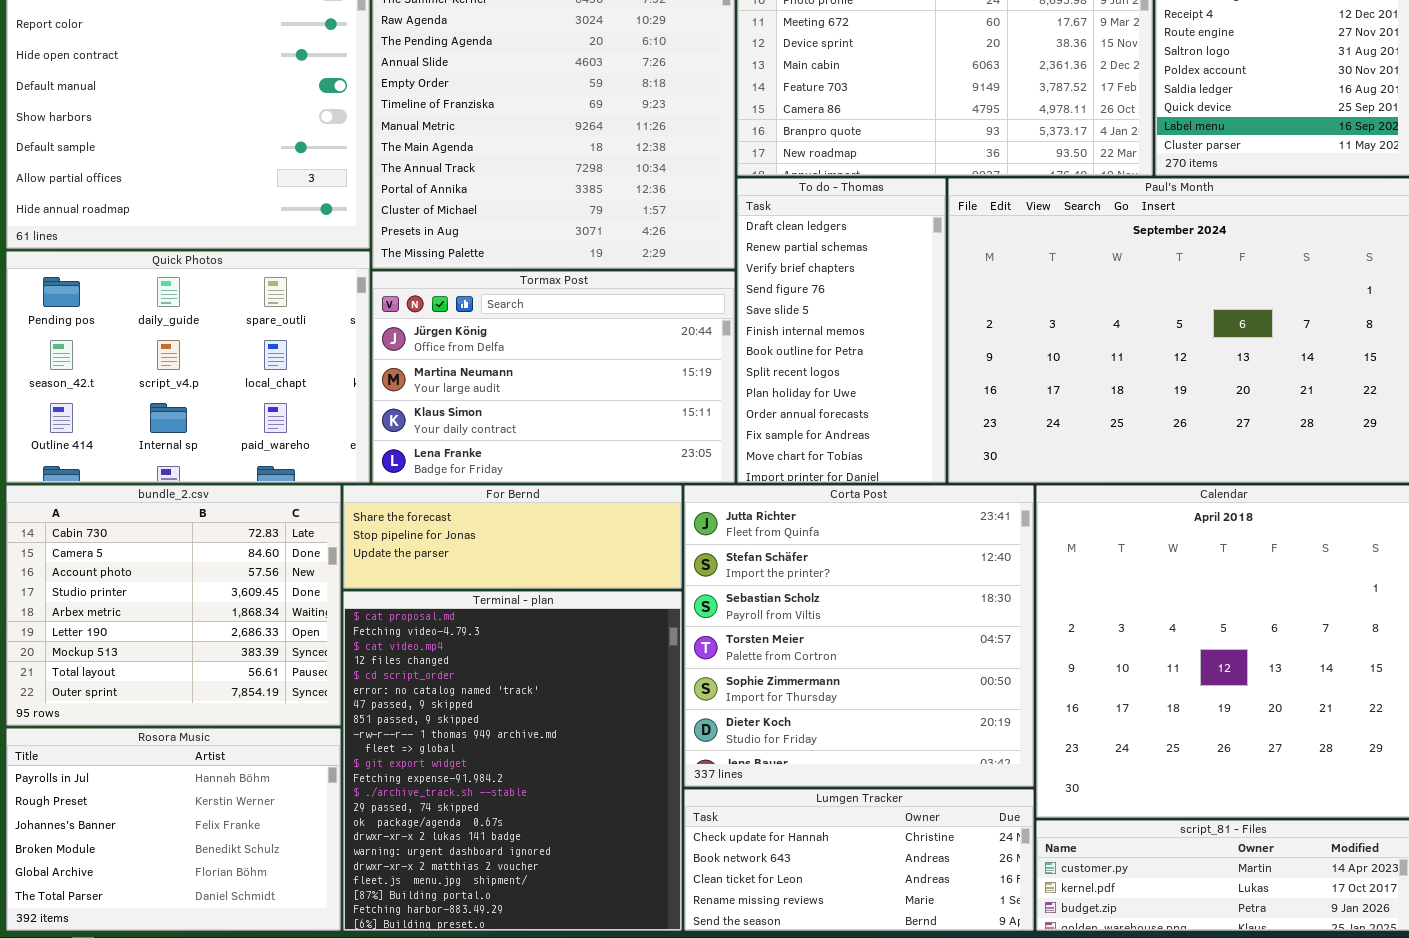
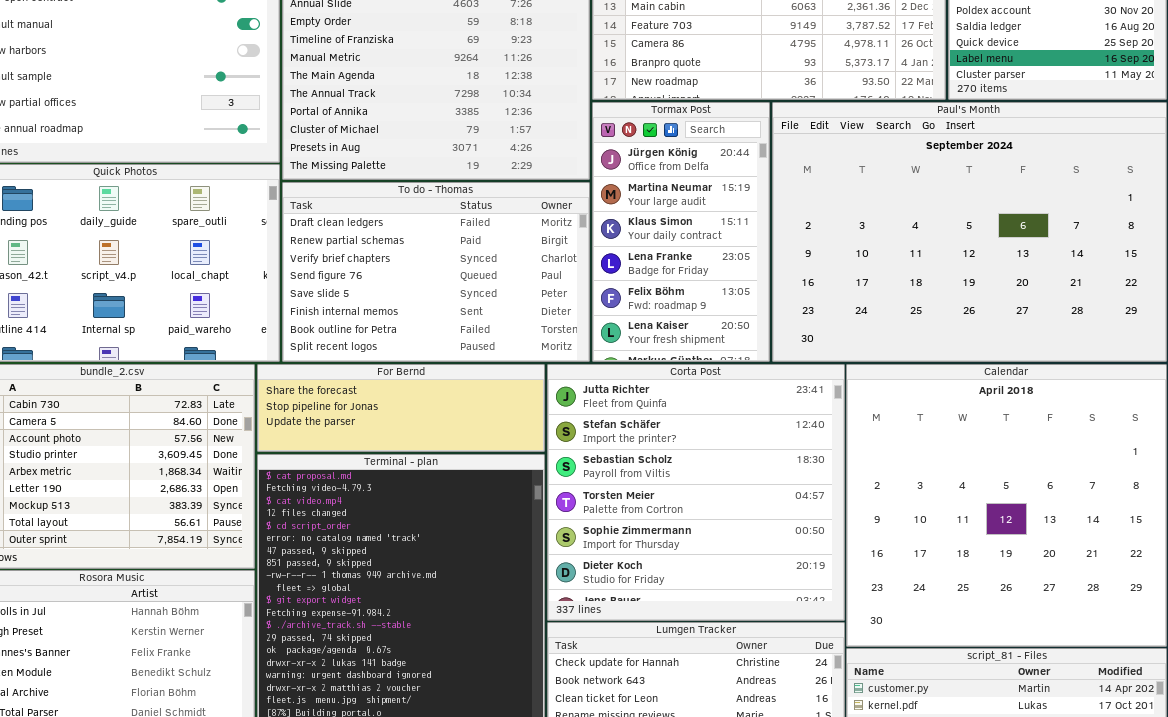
To do - Thomas: [737,178,946,483] -> [282,182,590,362], moved, resized
Tormax Post: [372,271,735,483] -> [592,102,770,362], moved, resized

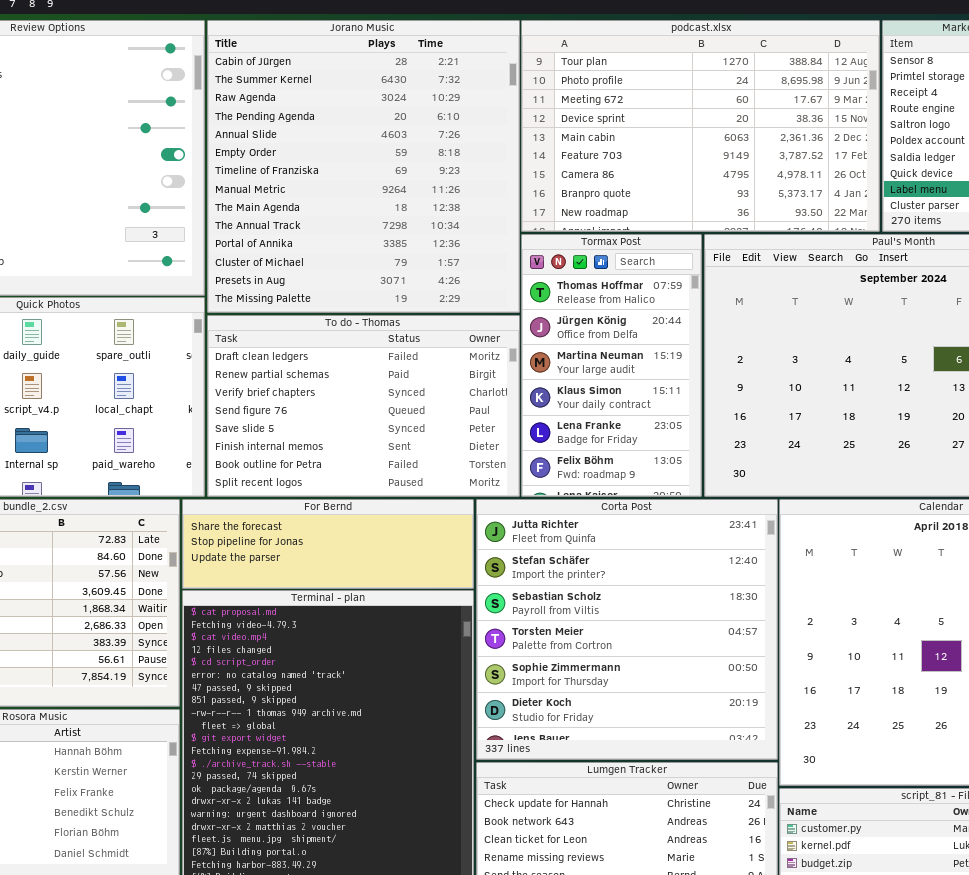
Tormax Post: [592,102,770,362] -> [521,234,702,497], scrolled up 1 row

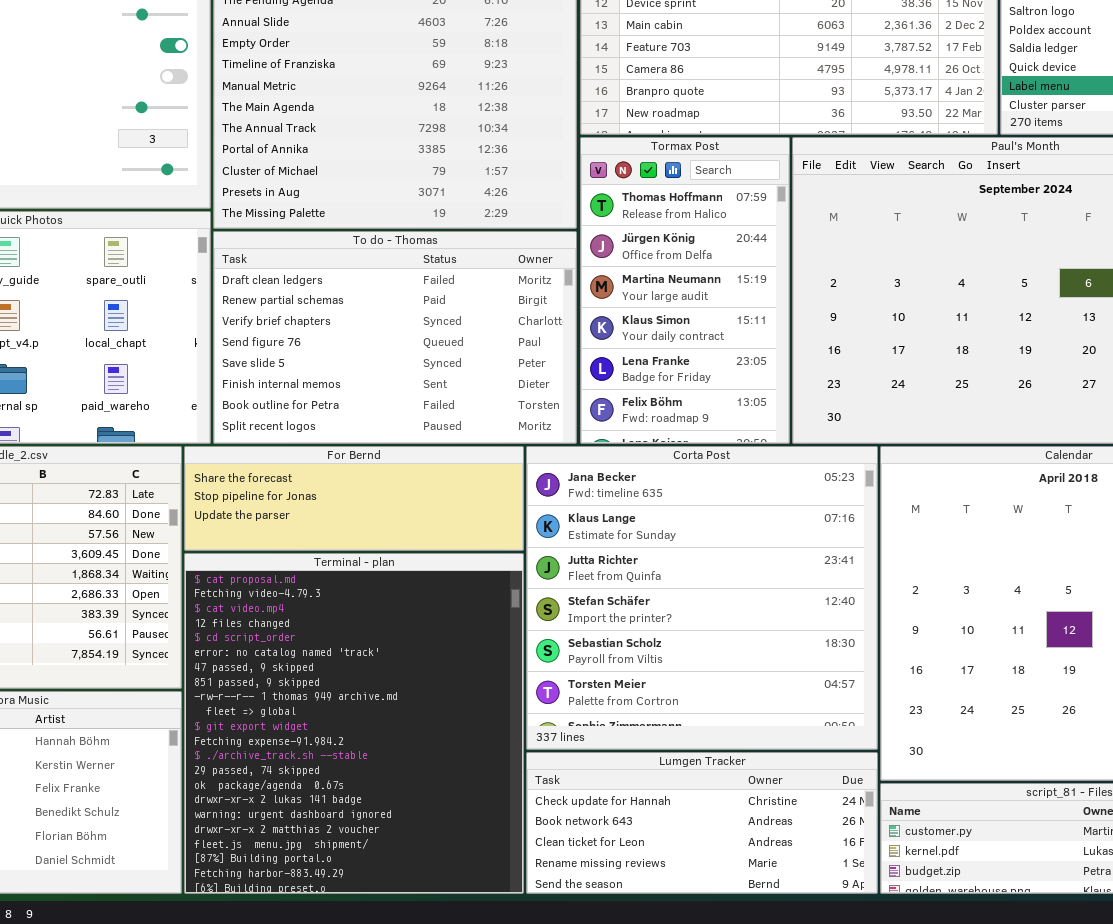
Corta Post: [476,499,778,760] -> [526,446,878,750], scrolled up 2 rows

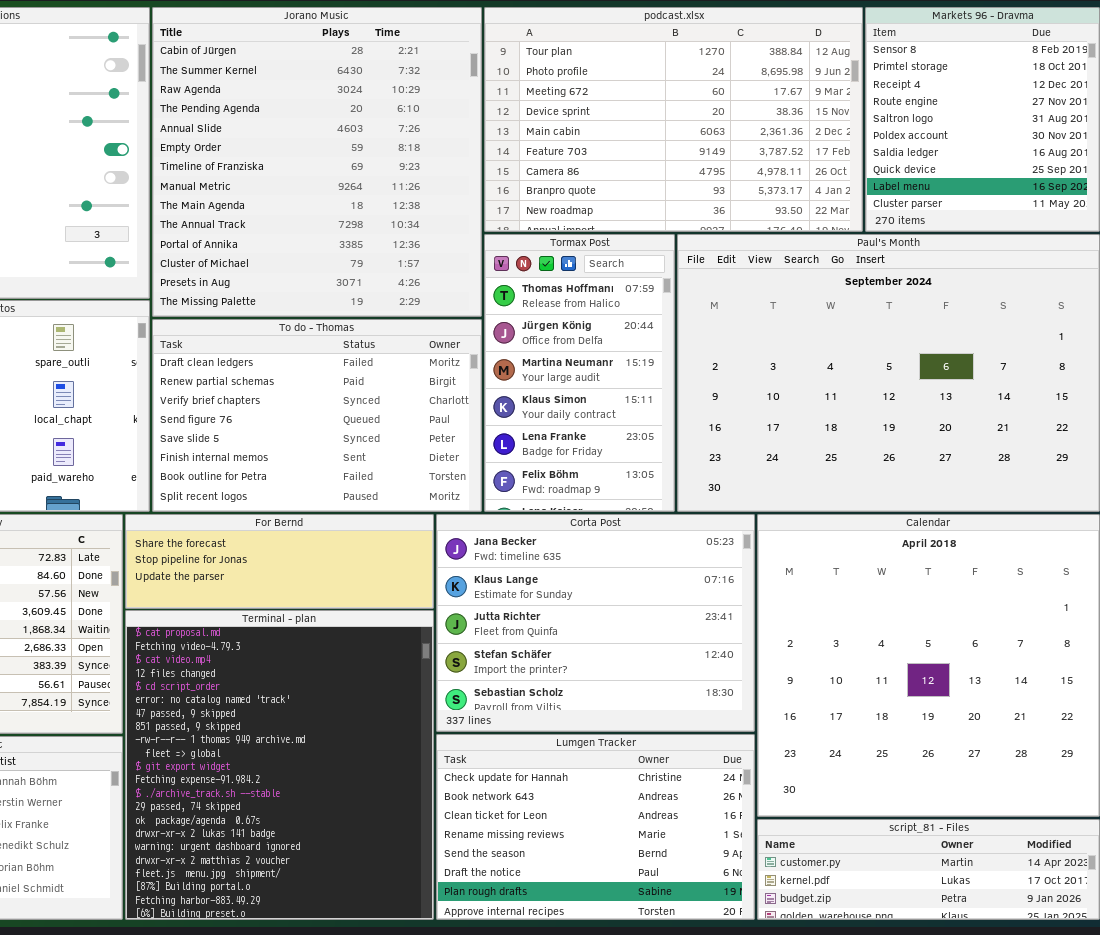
Corta Post: [526,446,878,750] -> [436,514,755,732], resized
Lumgen Tracker: [526,752,878,894] -> [436,734,755,920], resized

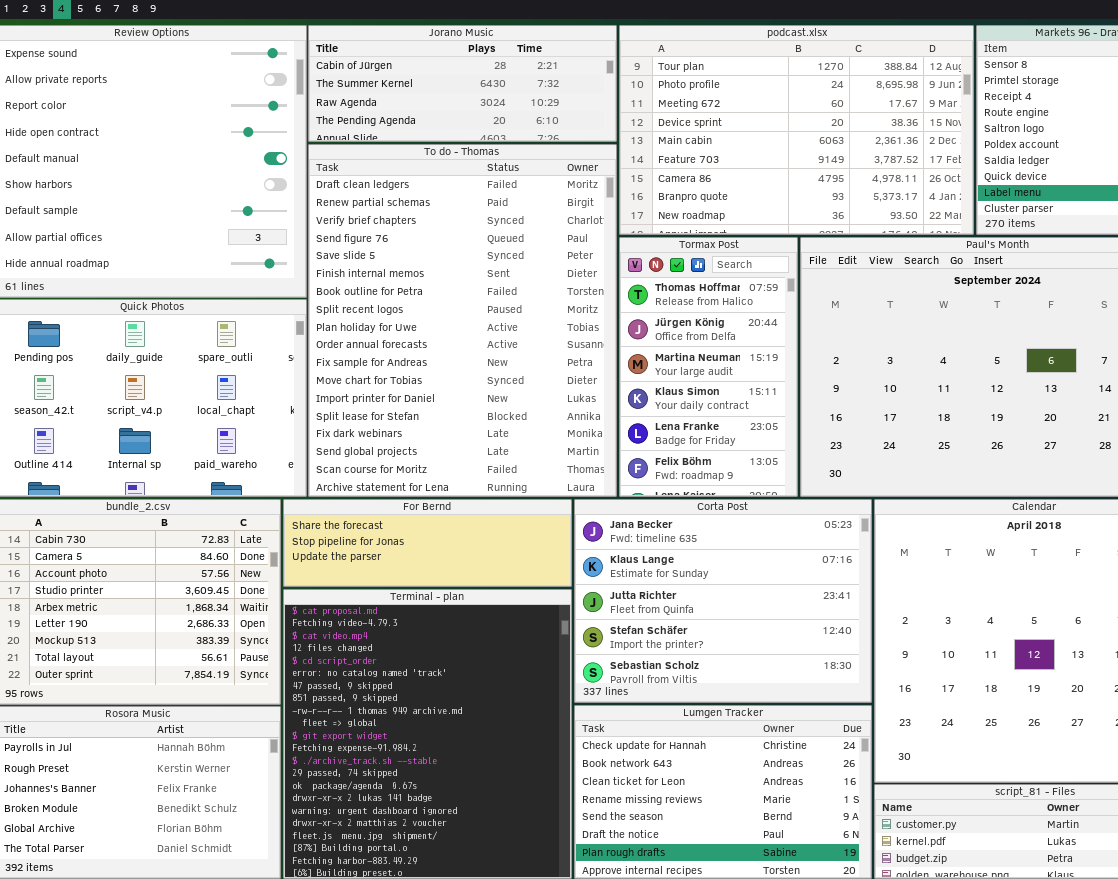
Jorano Music: [152,7,482,317] -> [308,25,617,142], resized
To do - Thomas: [152,319,482,512] -> [308,144,617,497], resized

